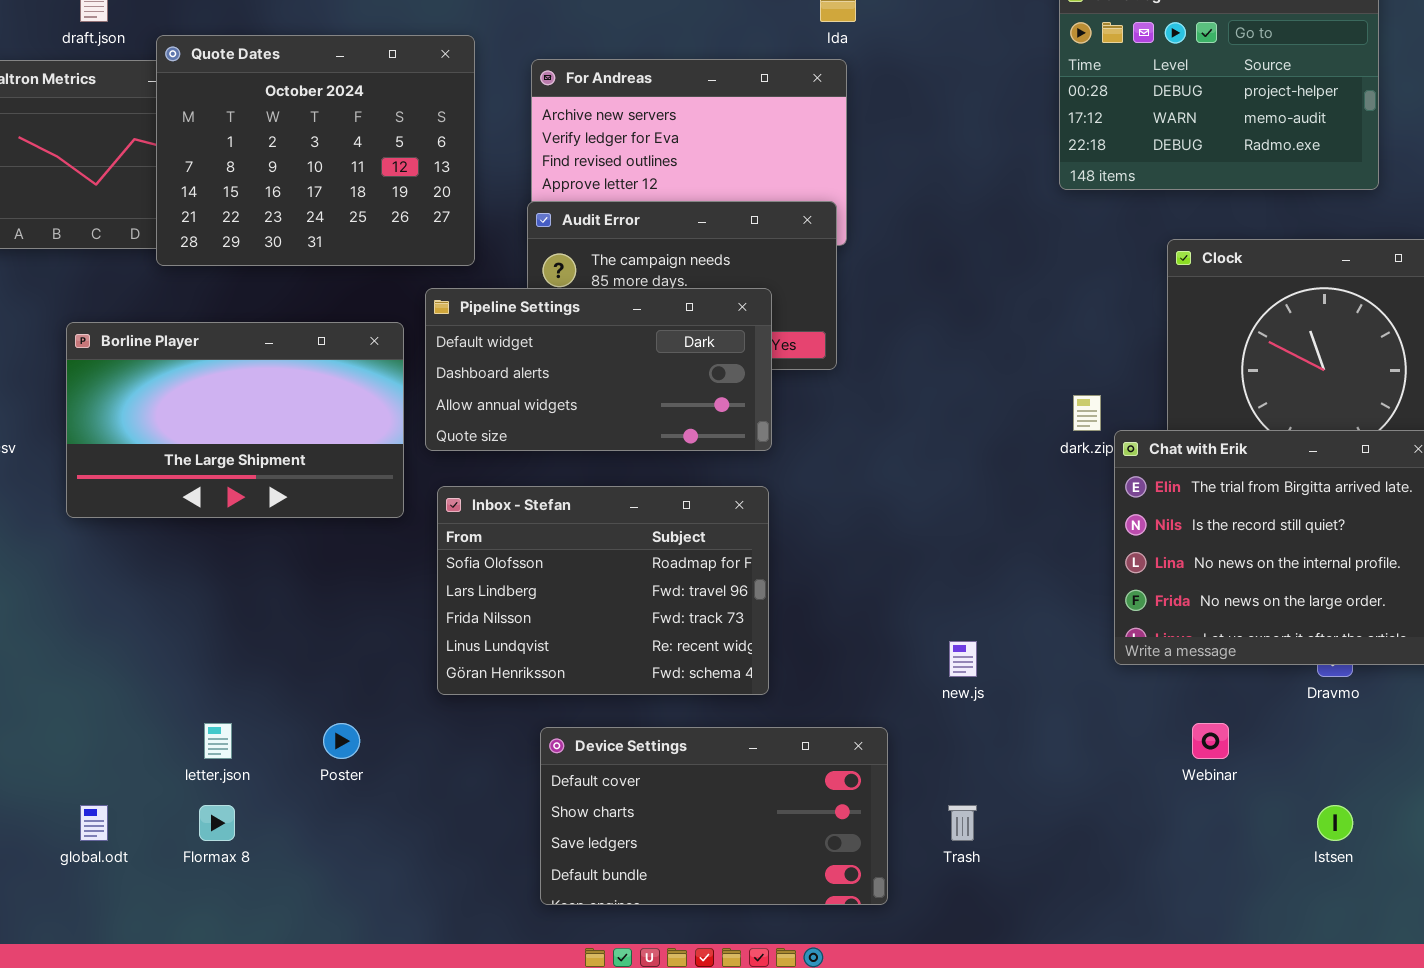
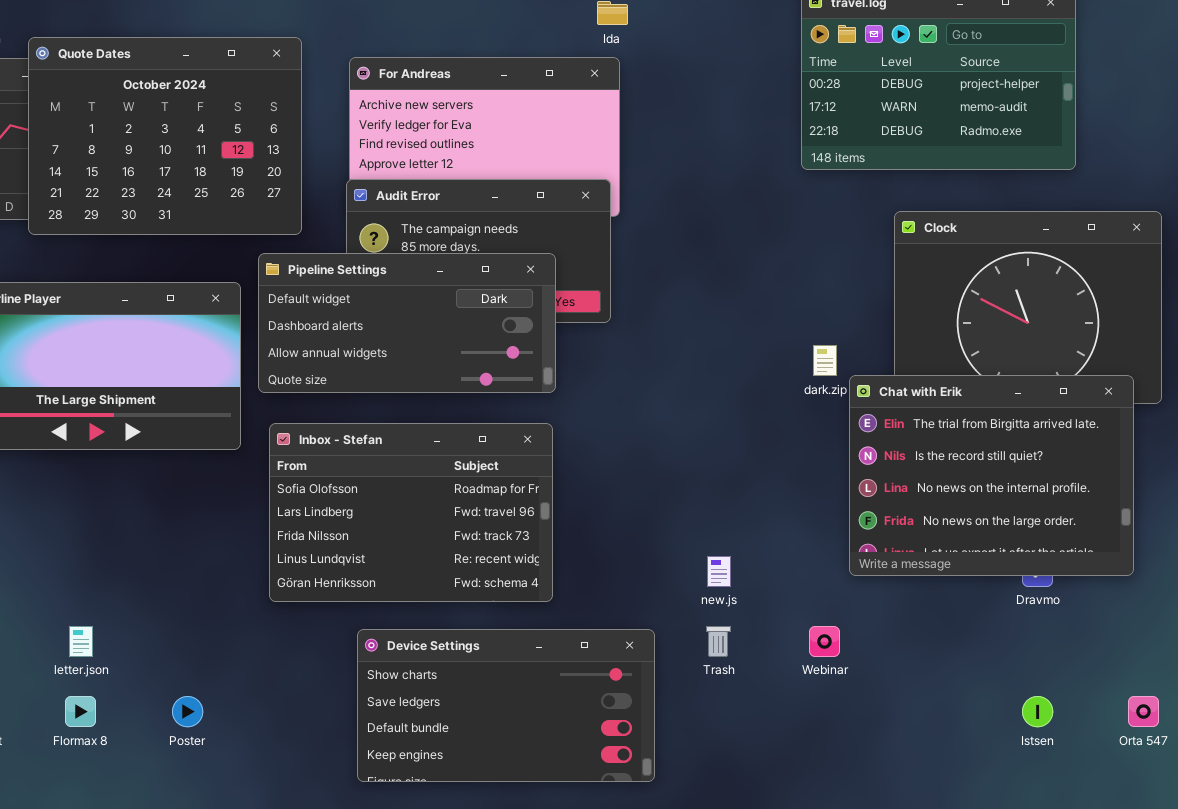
Poster: [323,723,360,759] -> [172,696,203,727], moved
Webinar: [1192,723,1229,759] -> [809,626,840,657], moved
Device Settings: [540,727,888,905] -> [357,629,655,782], scrolled down 1 row
Trash: [948,805,977,841] -> [706,626,731,657], moved

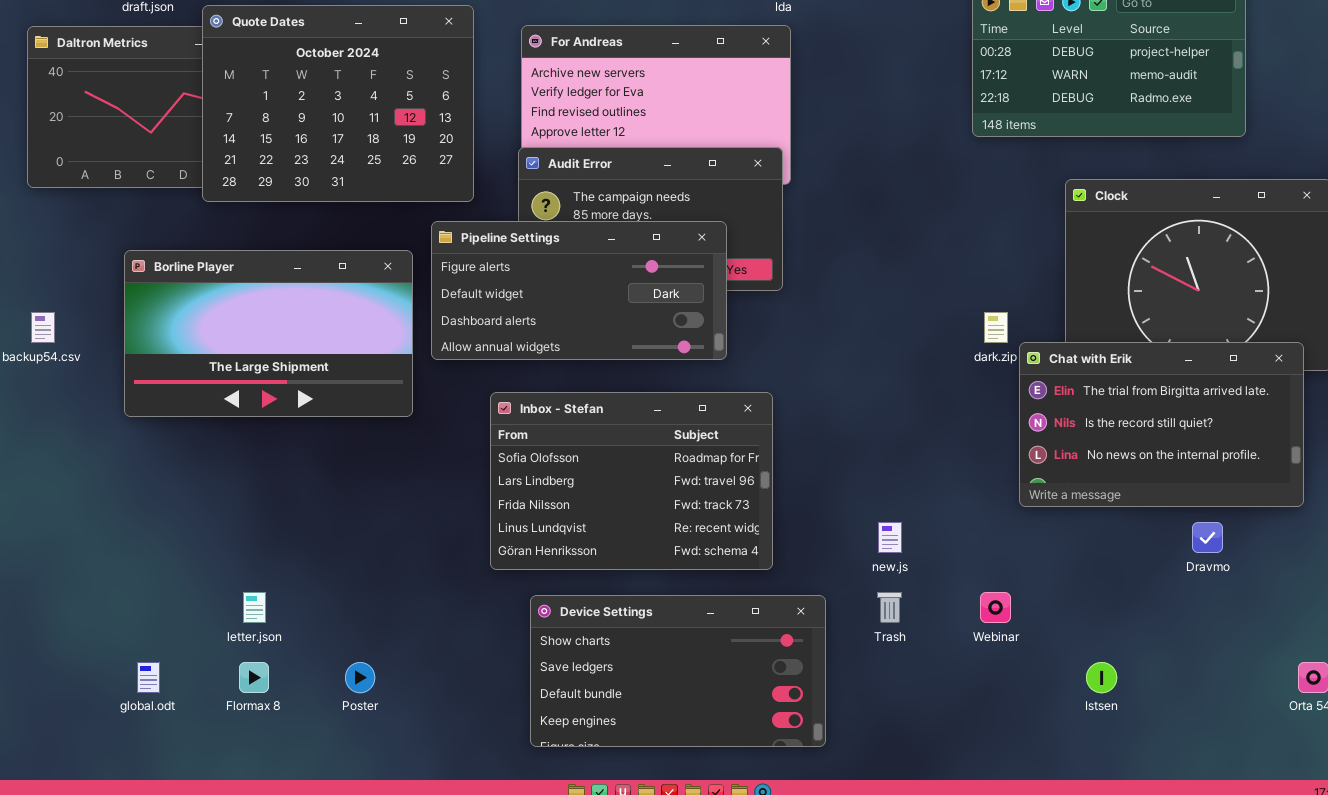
Pipeline Settings: [258,253,556,393] -> [431,221,727,360], scrolled up 1 row
Chat with Erik: [849,375,1134,576] -> [1019,342,1304,507], resized
Inbox - Stefan: [269,423,553,602] -> [490,392,773,570], moved
Istsen: [1022,696,1053,727] -> [1086,662,1117,693], moved

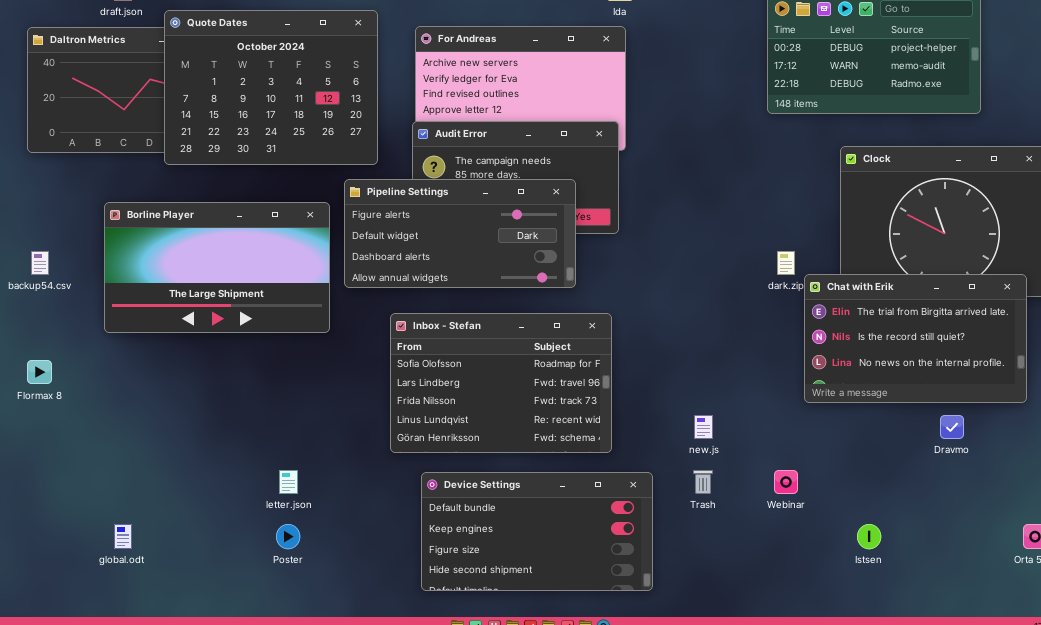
letter.json: [243,592,266,623] -> [279,470,298,494], moved
Device Settings: [530,595,826,747] -> [421,472,653,591], scrolled down 2 rows
Flormax 8: [239,662,269,693] -> [27,360,52,384], moved

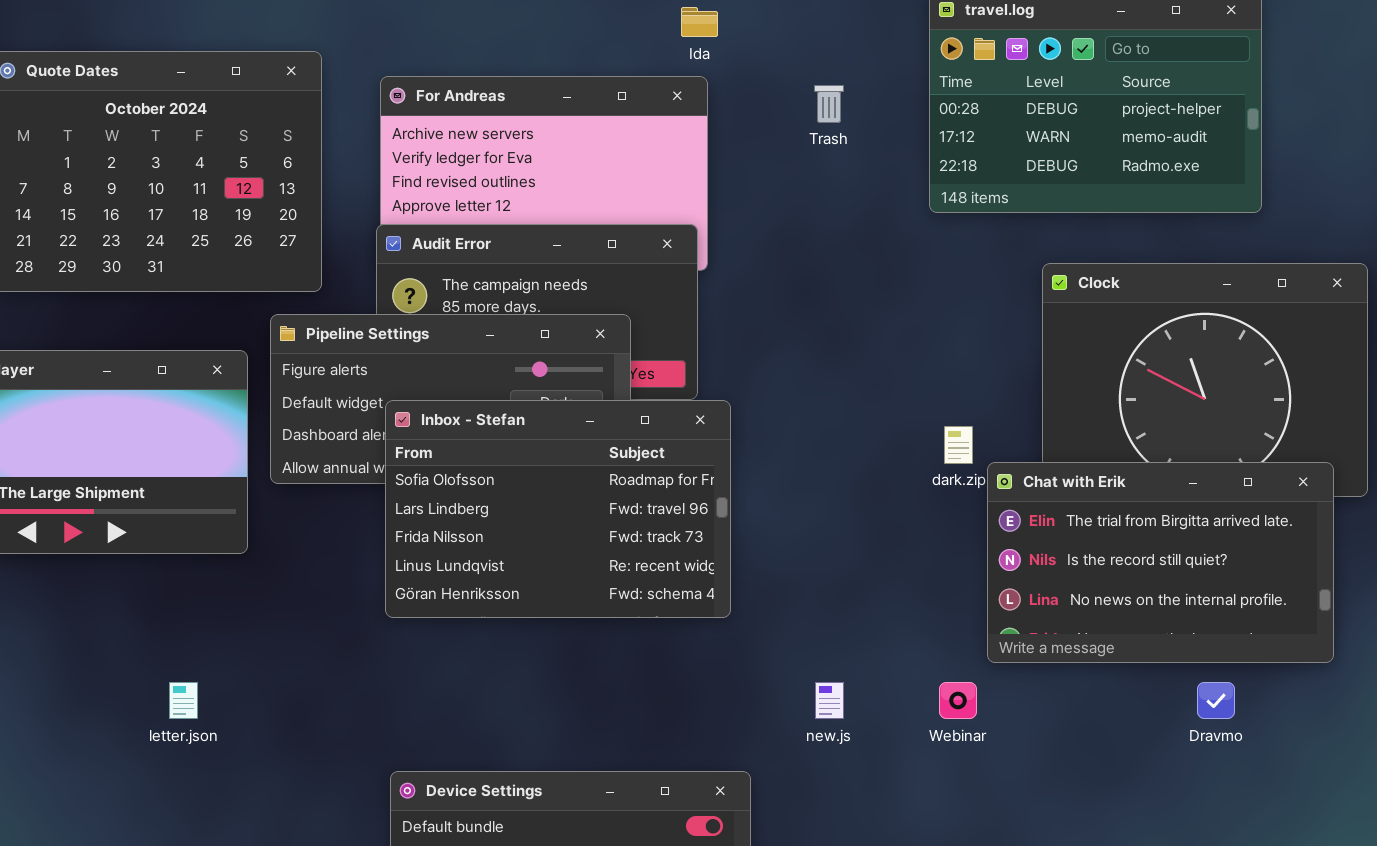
Inbox - Stefan: [390,313,612,453] -> [385,400,731,618], moved
letter.json: [279,470,298,494] -> [169,682,198,719], moved
Trash: [693,470,713,494] -> [814,85,844,123], moved
Webinar: [774,470,798,494] -> [939,682,977,719], moved

